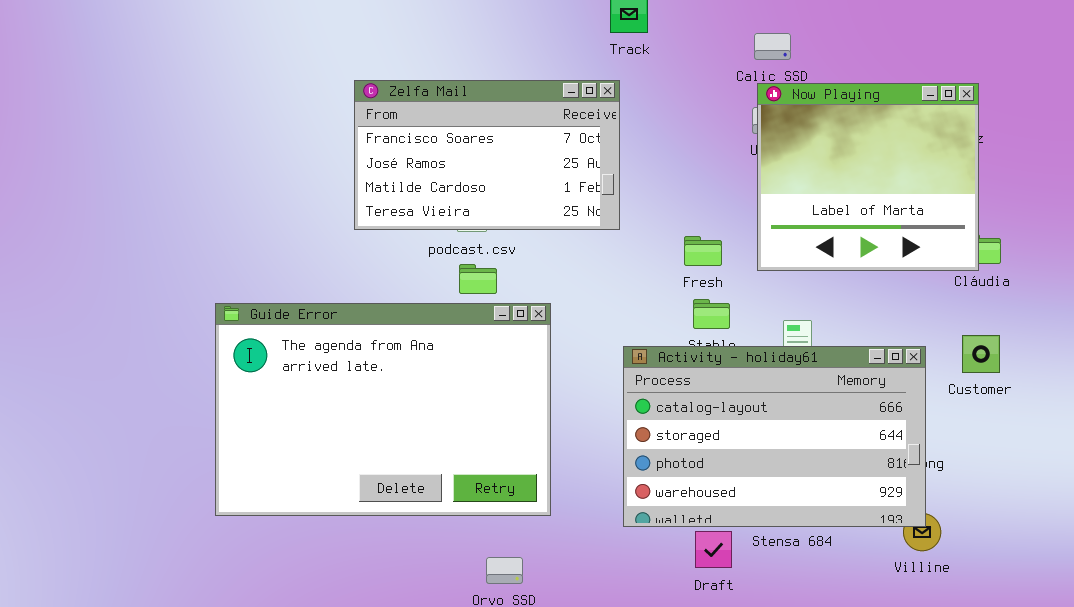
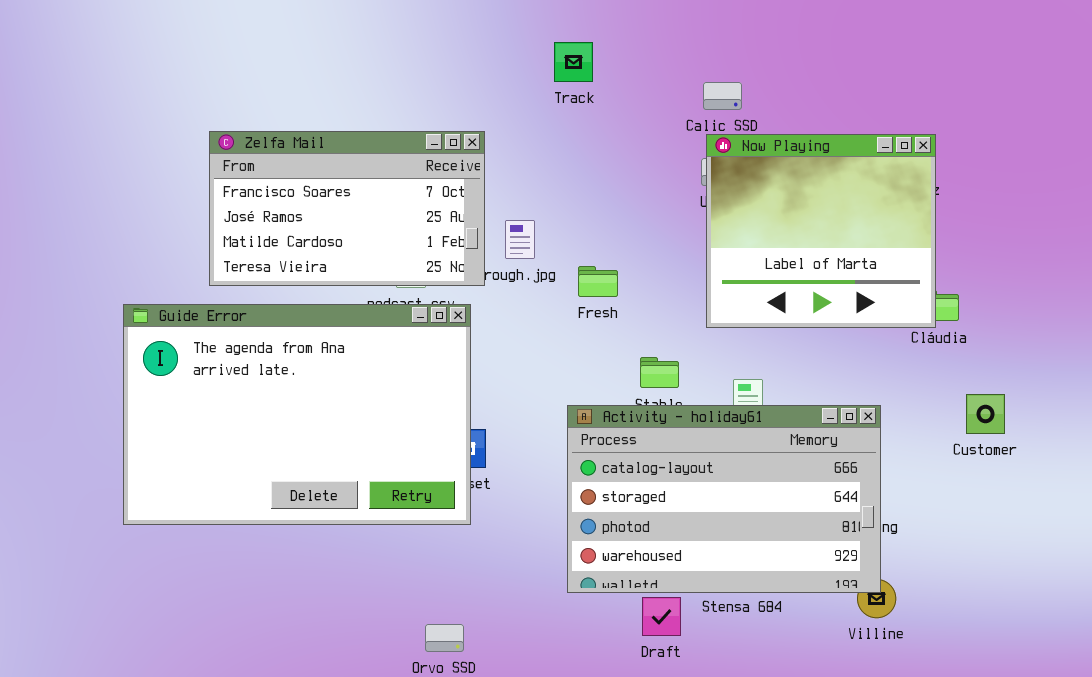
Zelfa Mail: [354,80,620,230] -> [209,131,485,286], moved
Fresh: [684,236,722,266] -> [578,266,618,297], moved
Guide Error: [215,303,551,516] -> [123,304,471,525], moved
Customer: [962,335,1000,373] -> [966,394,1005,434], moved

